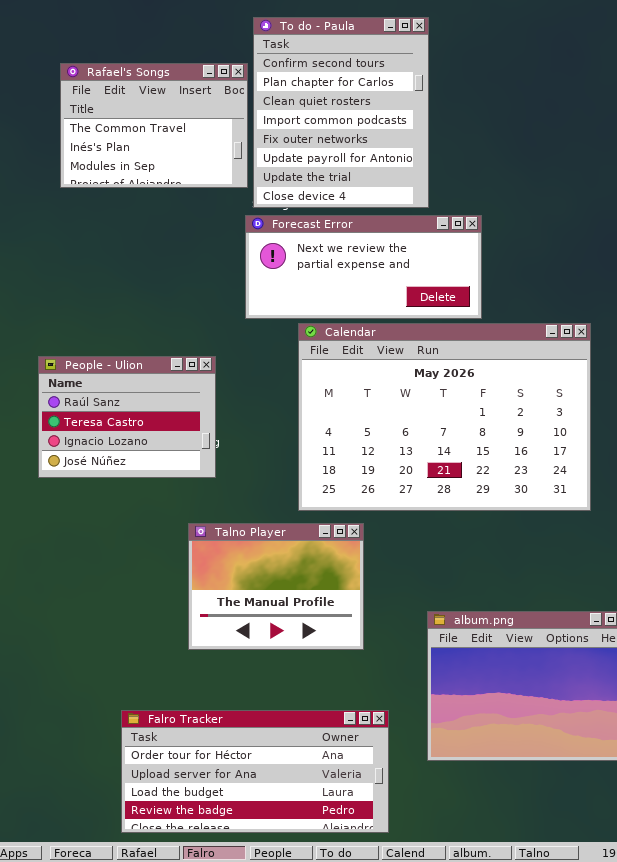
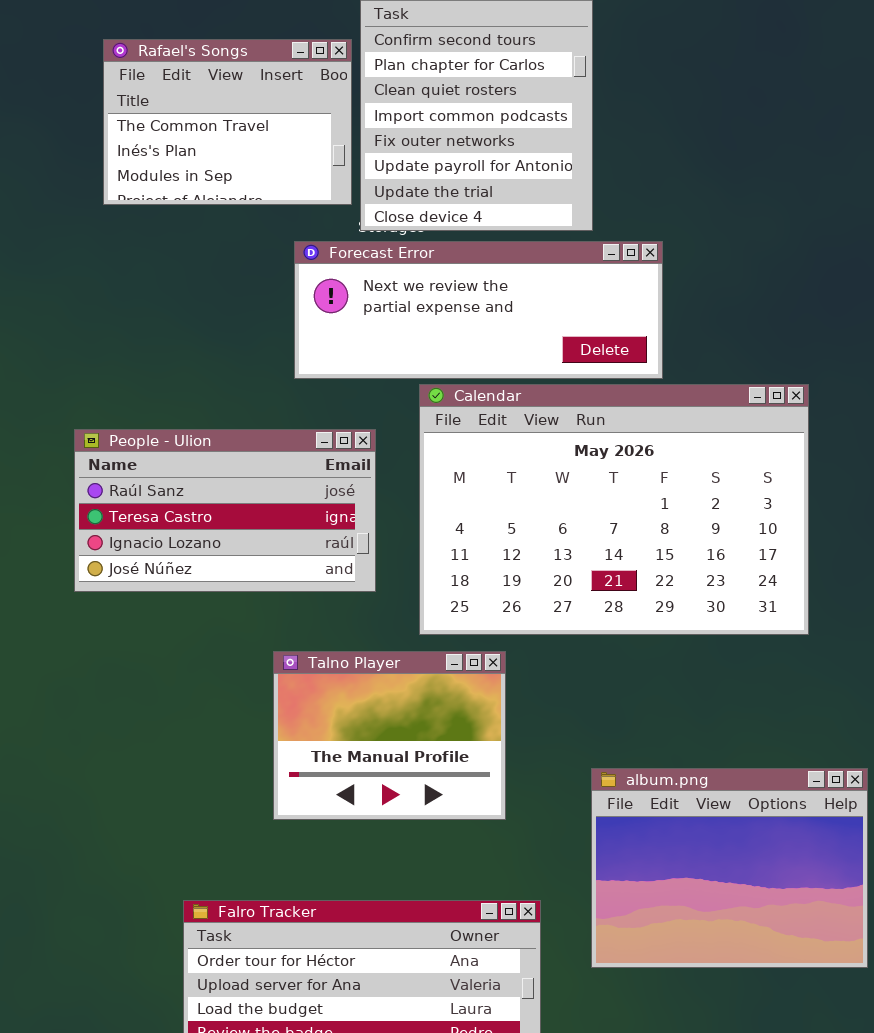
Forecast Error: [245,215,482,319] -> [294,241,663,379], resized
People - Ulion: [38,356,216,478] -> [74,429,376,592], resized

